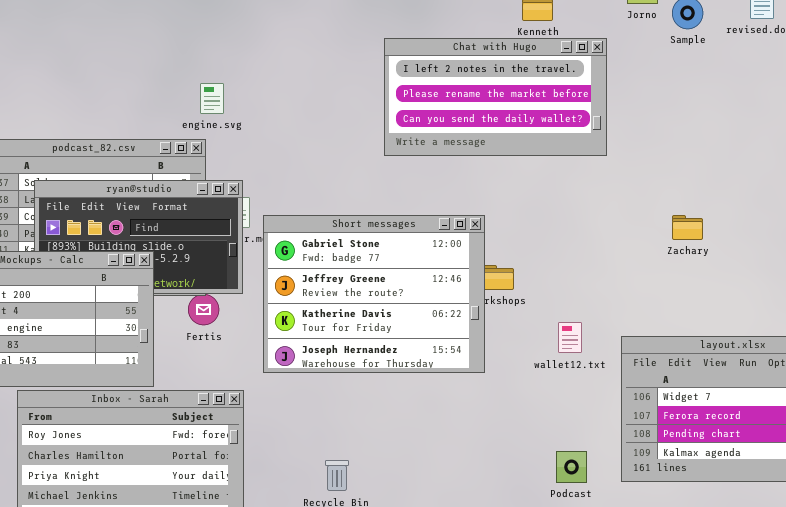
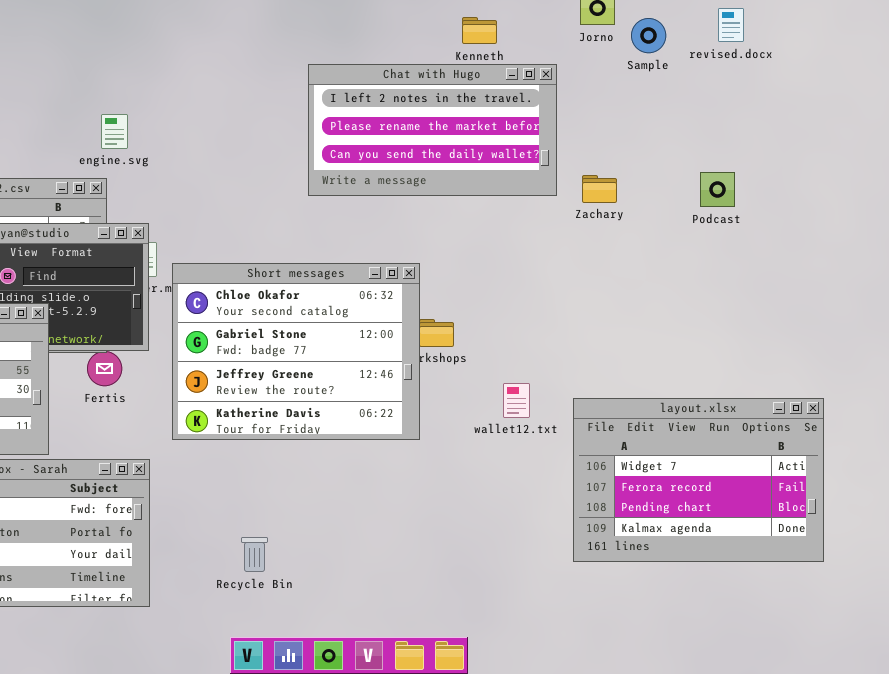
Short messages: [263,215,485,373] -> [172,263,420,440], scrolled up 1 row
Zachary: [672,215,703,240] -> [582,175,617,203], moved
Podcast: [556,451,587,483] -> [700,172,735,207], moved

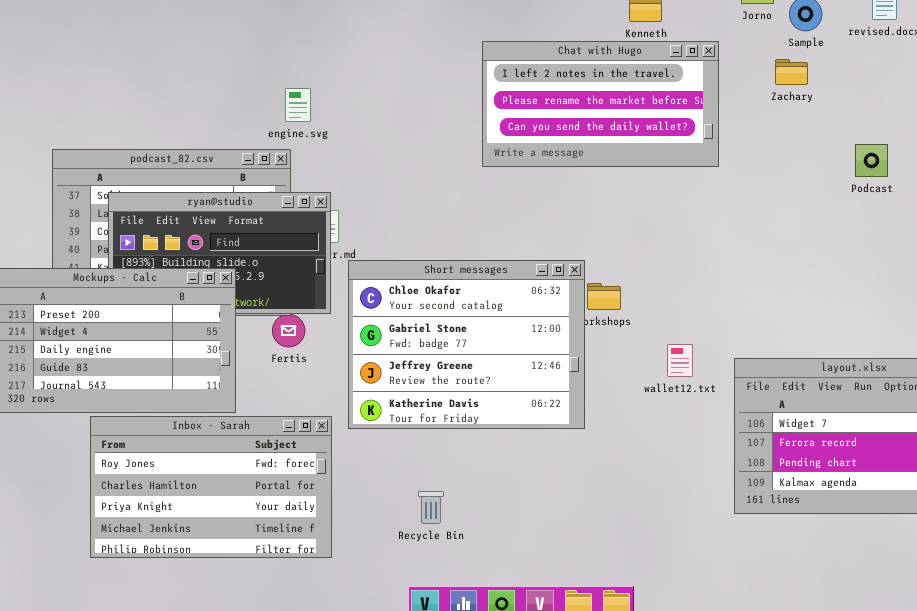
Zachary: [582,175,617,203] -> [775,59,808,85], moved
Short messages: [172,263,420,440] -> [348,260,585,429], moved

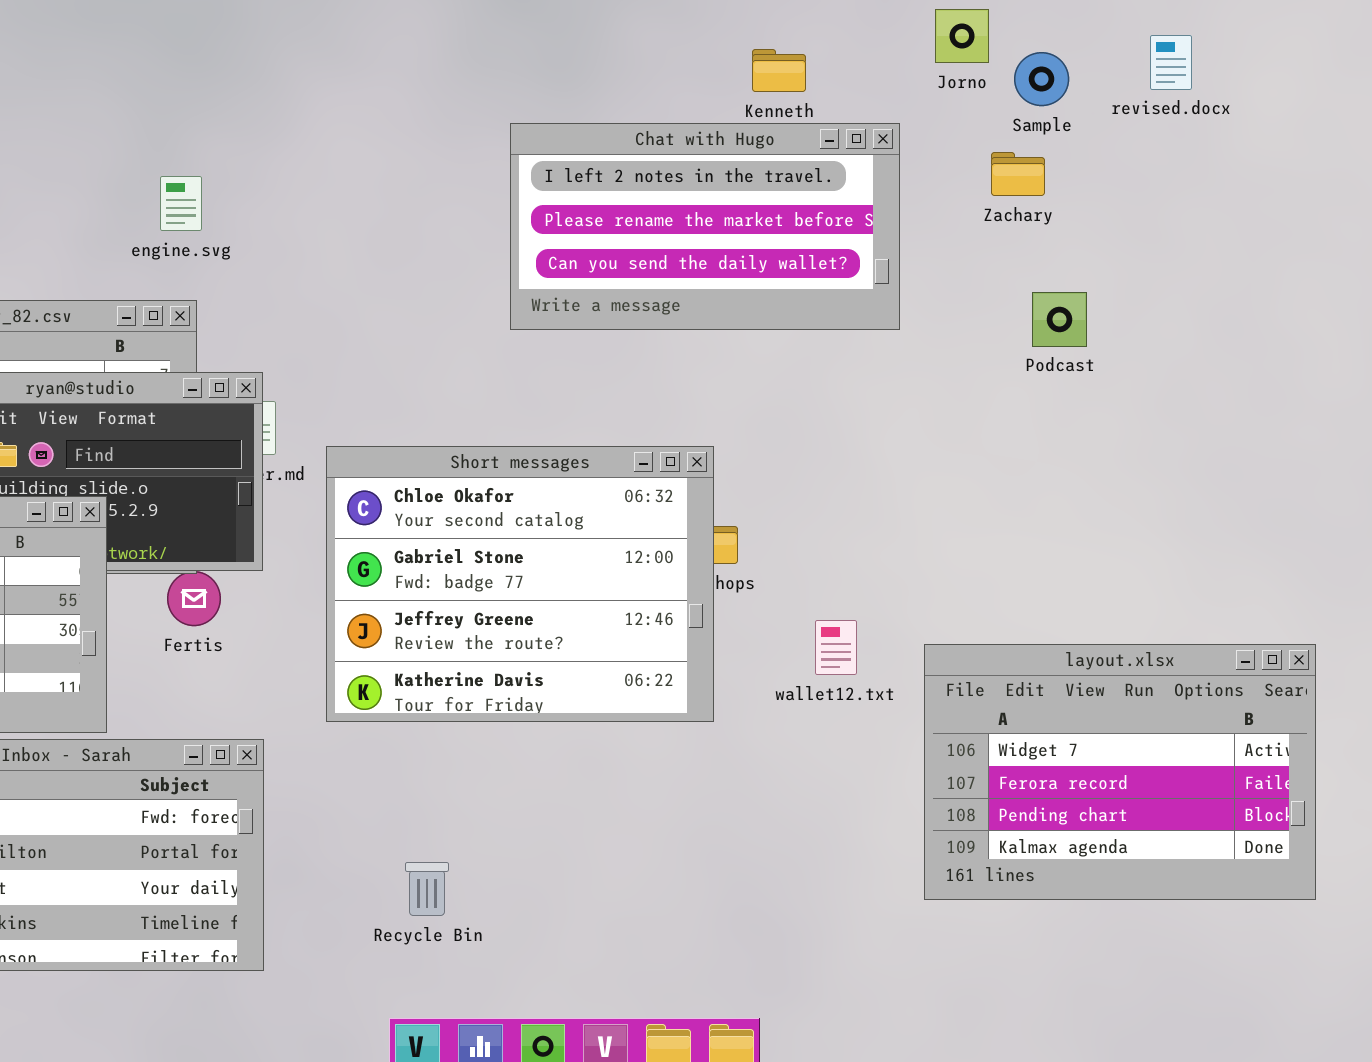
engine.svg: [285,88,311,122] -> [160,176,202,231], moved
Podcast: [855,144,888,177] -> [1032,292,1087,347], moved
Short messages: [348,260,585,429] -> [326,446,714,722], moved

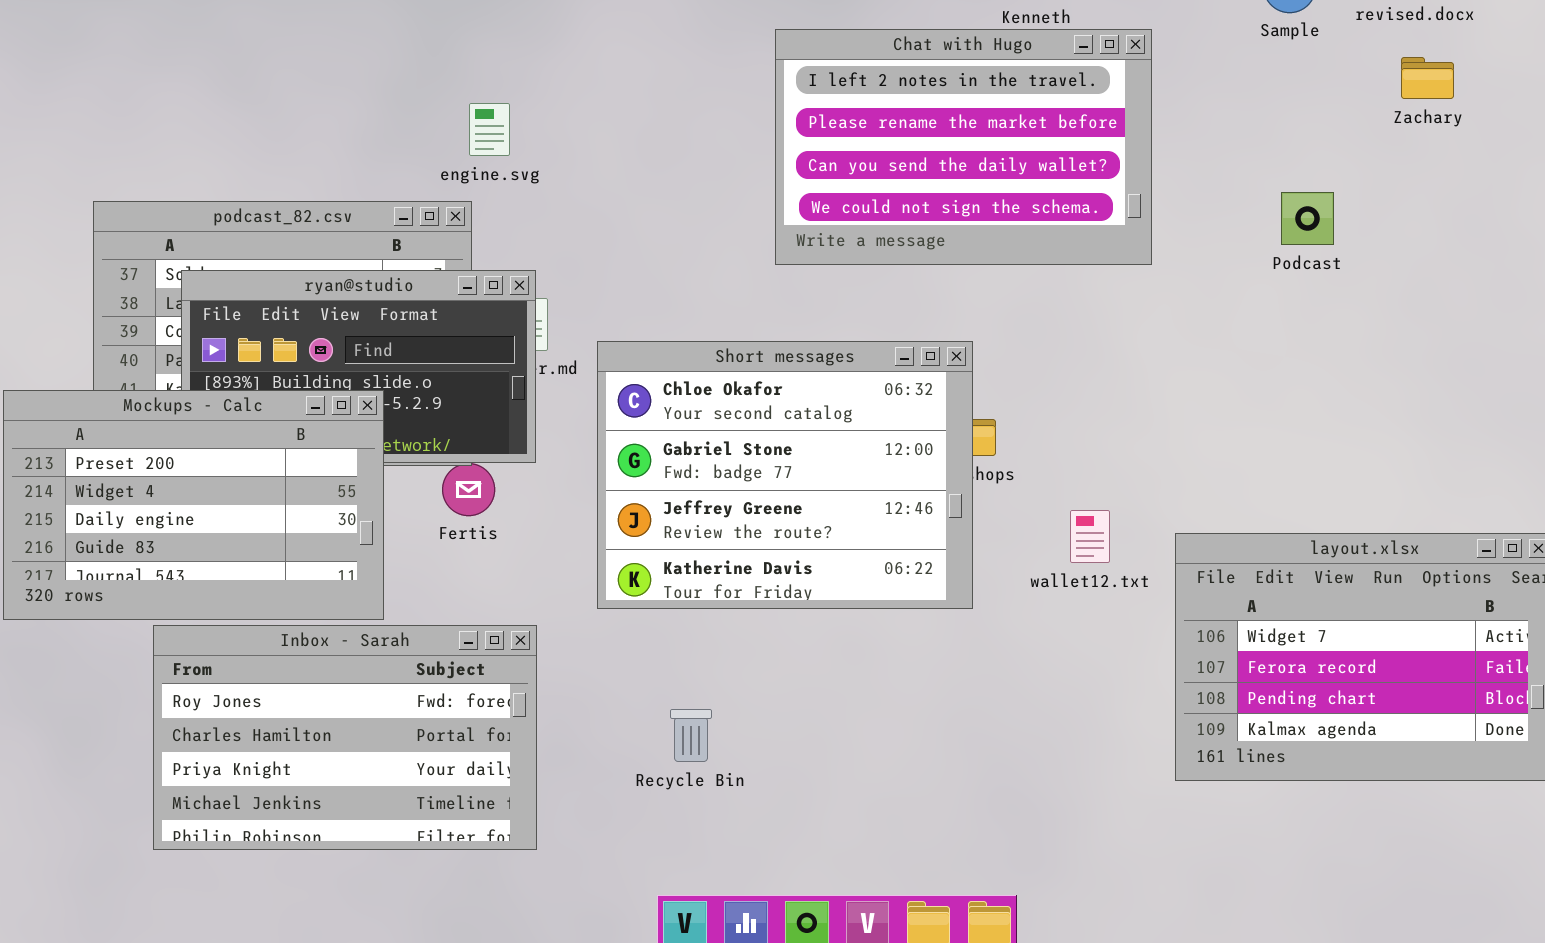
Chat with Hugo: [510,123,900,330] -> [775,29,1152,265], resized
Zachary: [991,152,1045,196] -> [1401,57,1454,99], moved
engine.svg: [160,176,202,231] -> [469,103,510,156], moved
Recycle Bin: [405,862,449,916] -> [670,709,712,762], moved

